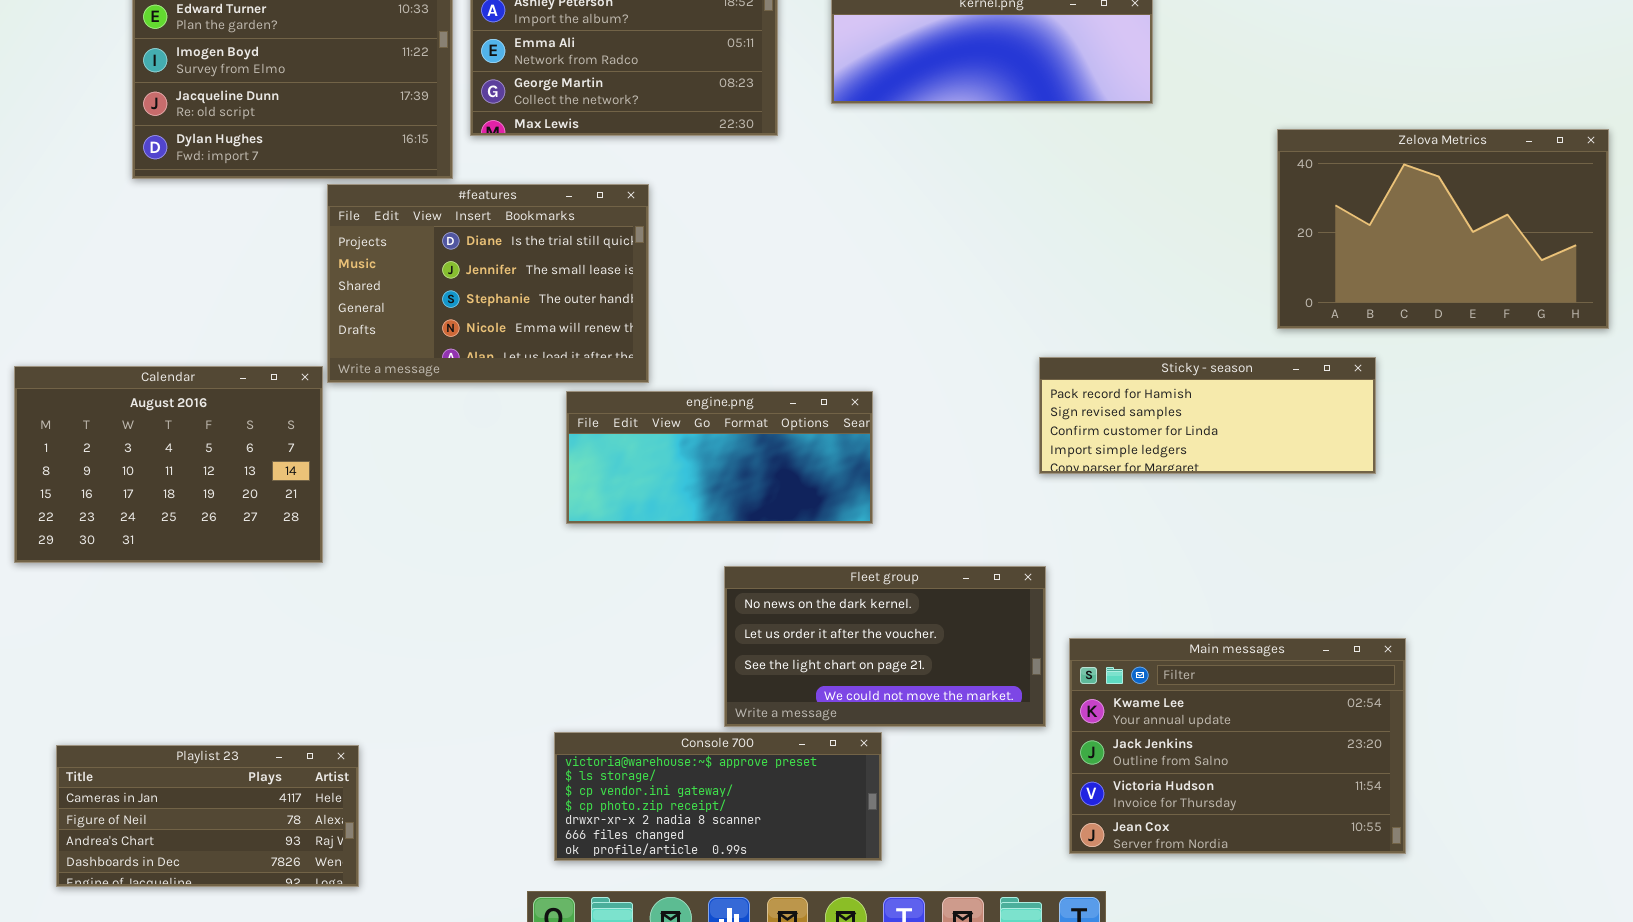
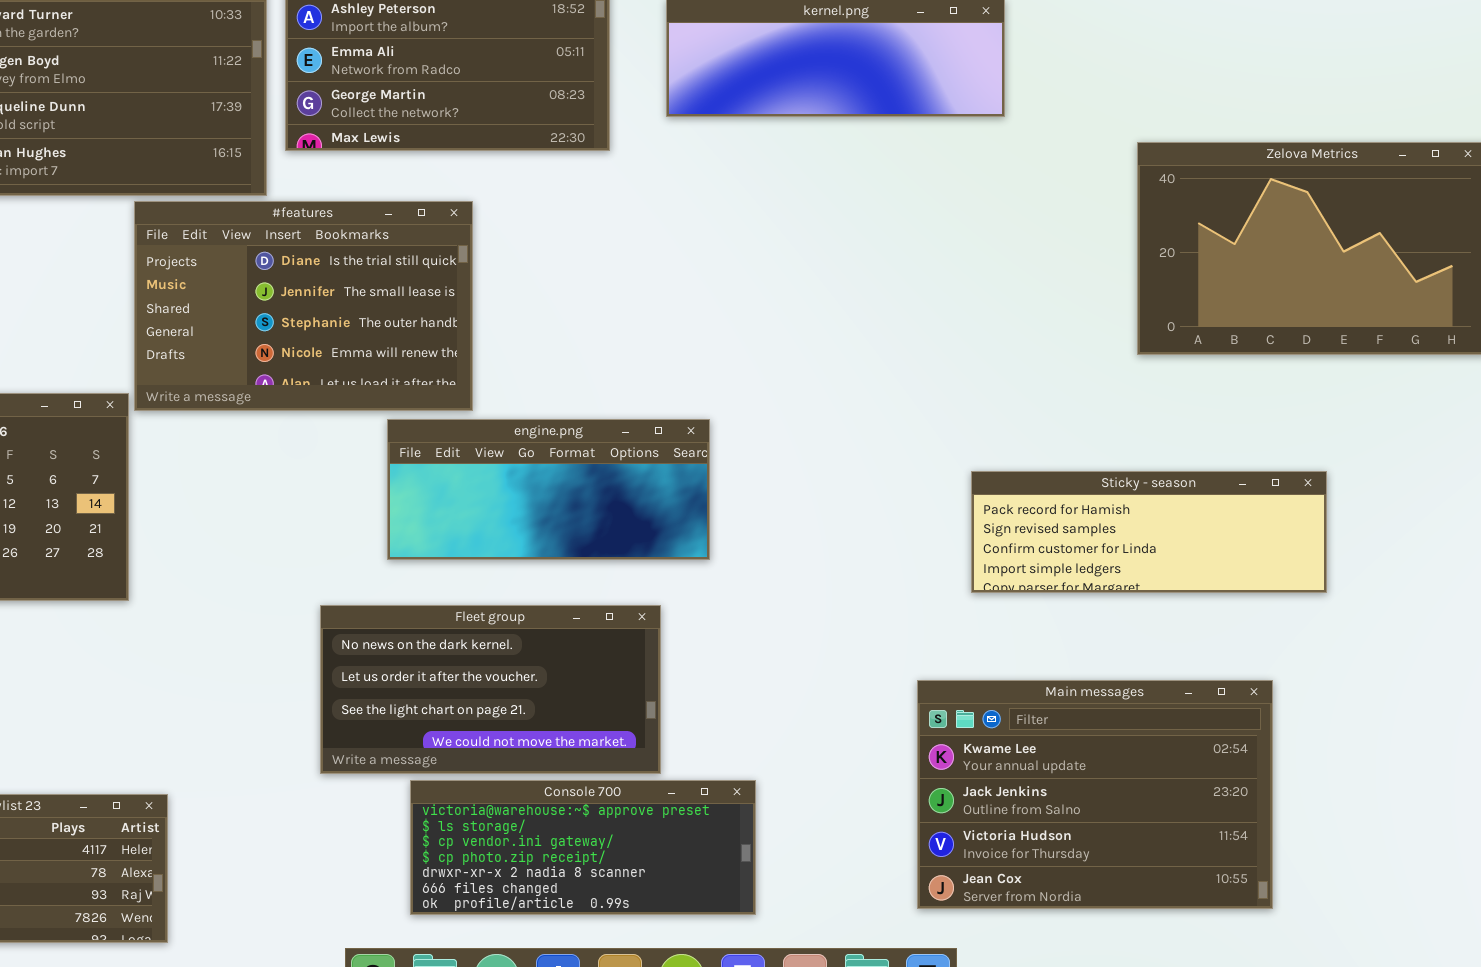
Sticky - season: [1039,357,1376,474] -> [971,471,1327,593], moved
Fleet group: [724,566,1046,727] -> [320,605,661,774], moved
Console 700: [554,732,882,861] -> [410,780,756,915], moved

